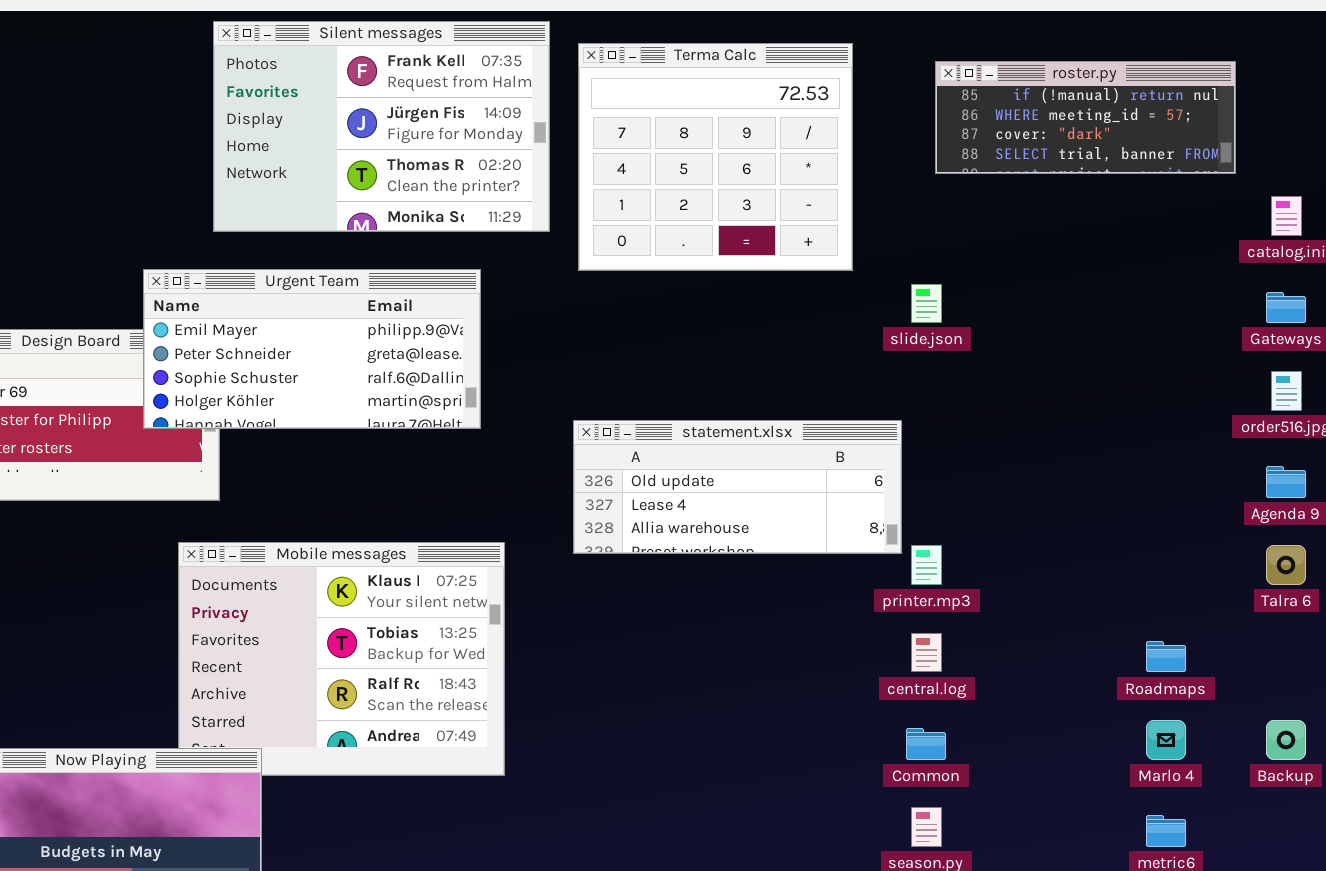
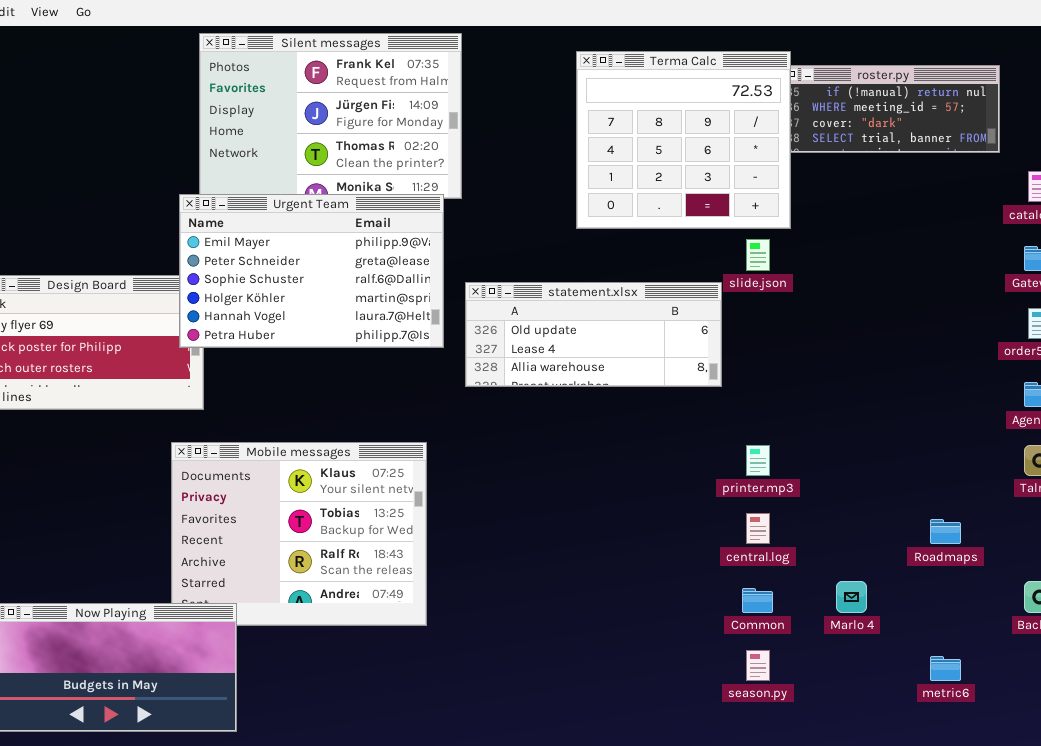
Terma Calc: [578,43,853,271] -> [576,51,791,229], moved
Urgent Team: [143,269,481,429] -> [179,194,444,348], moved, resized
statement.xlsx: [573,420,902,554] -> [465,282,722,387], moved
Marlo 4: [1146,720,1186,760] -> [836,581,867,613], moved

